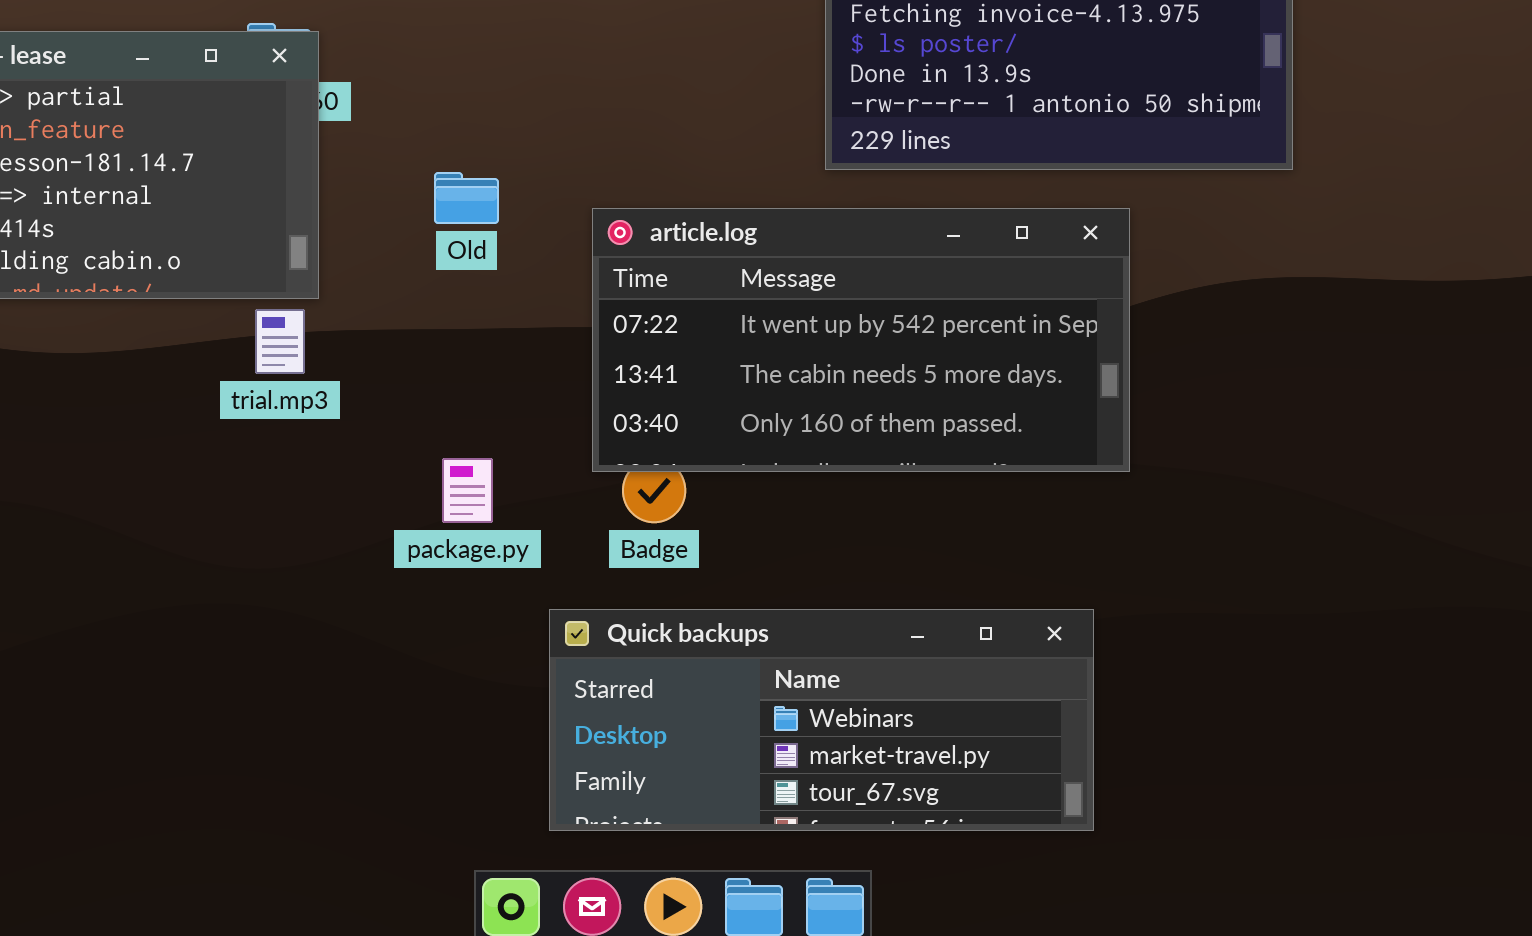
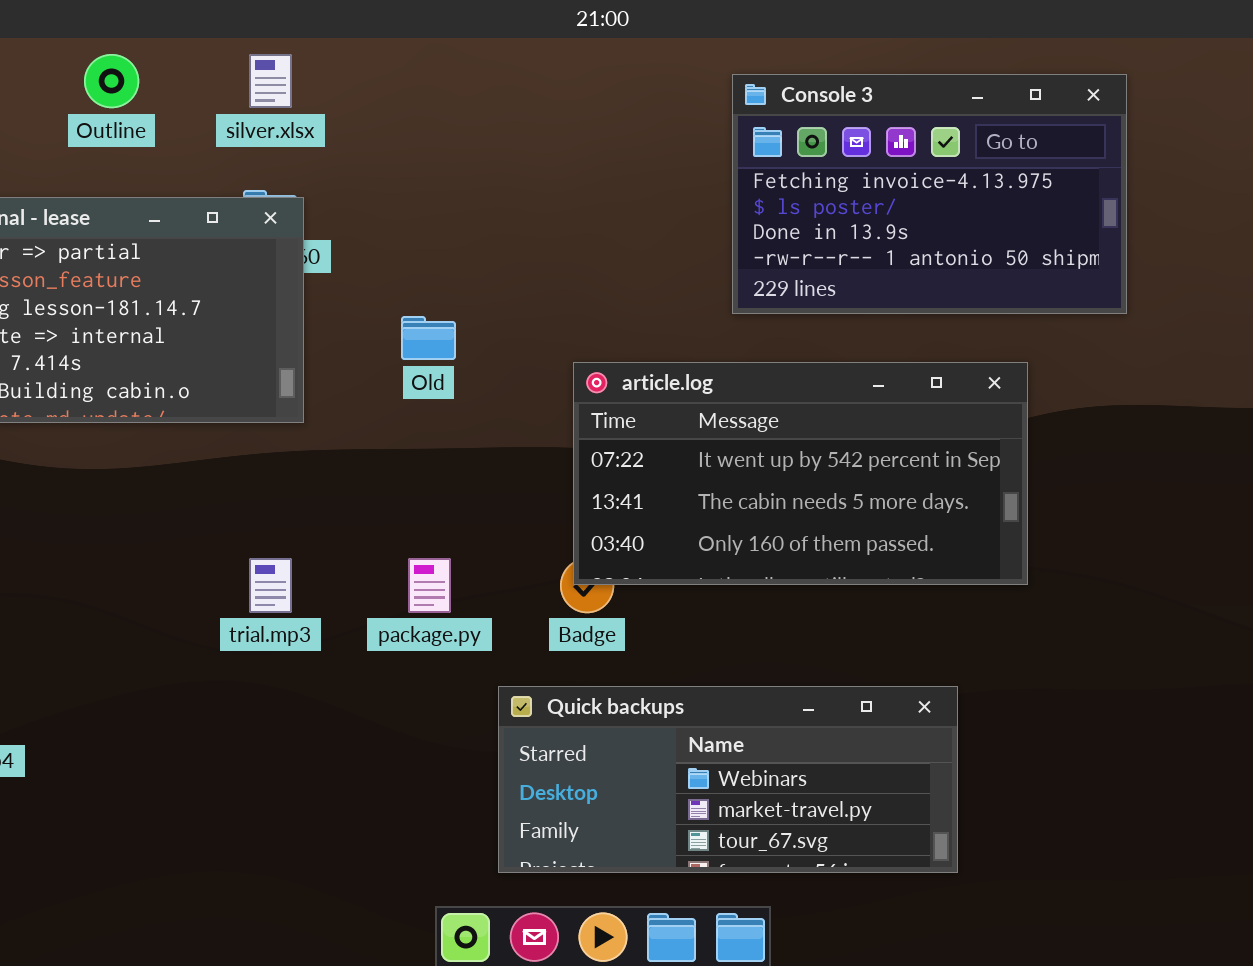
article.log: [592,208,1130,472] -> [573,362,1028,585], moved
trial.mp3: [255,309,305,374] -> [249,558,292,613], moved

